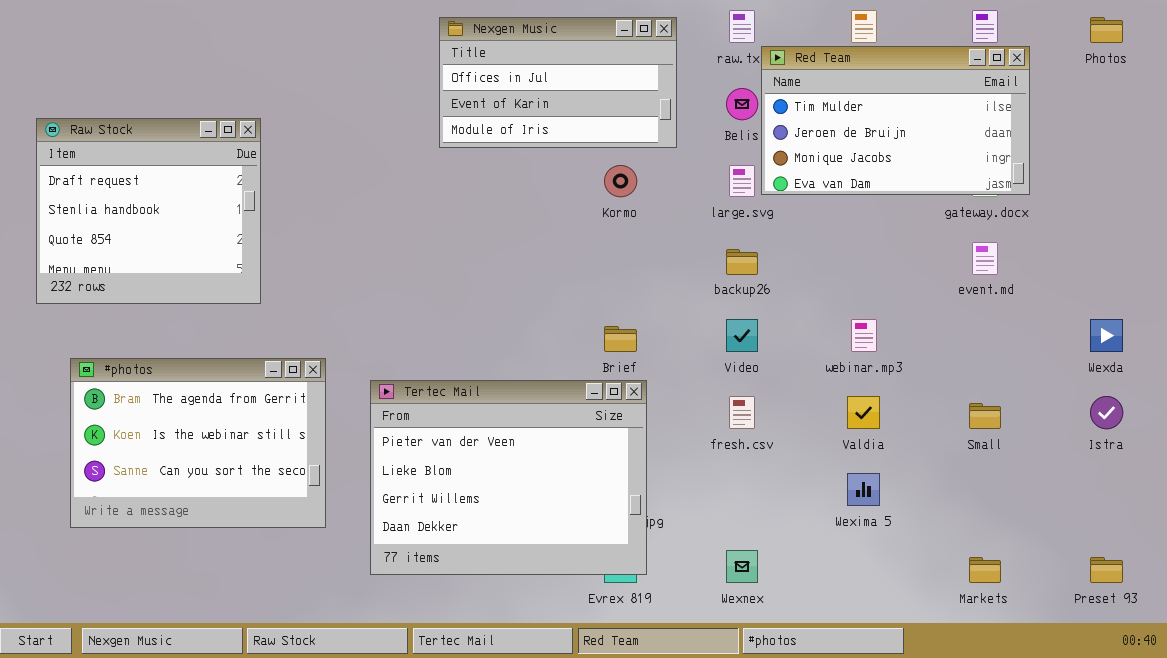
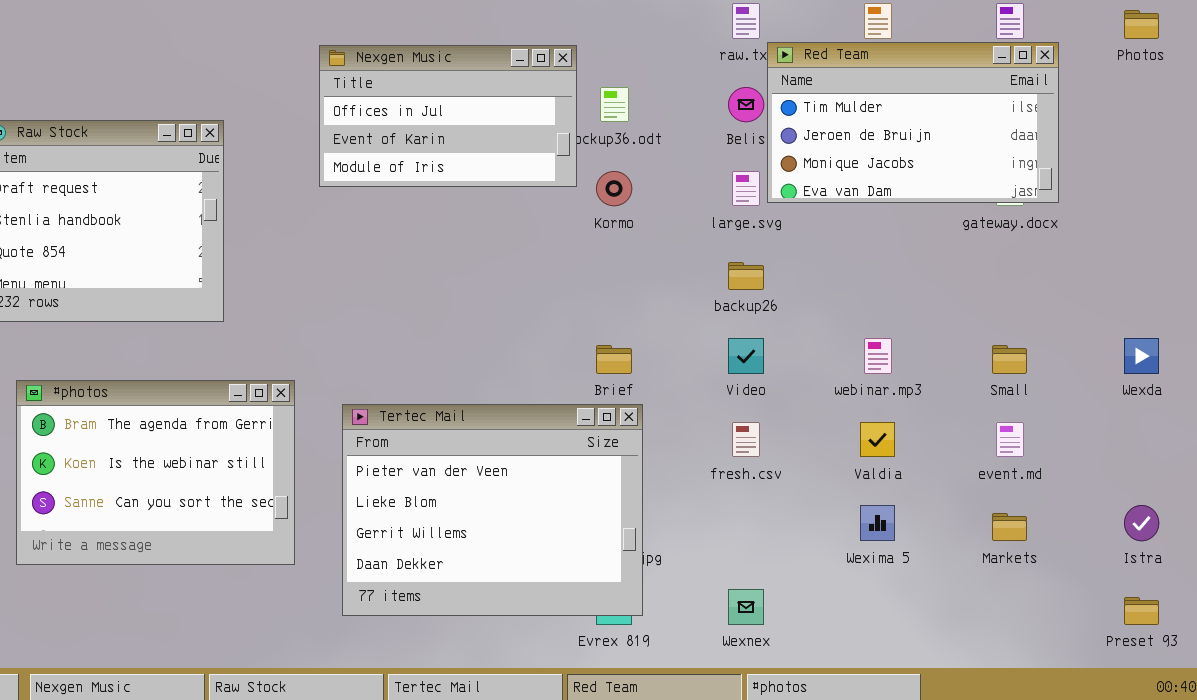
Nexgen Music: [439,17,677,148] -> [319,45,577,187], moved
event.md: [972,242,998,275] -> [996,422,1024,457], moved
Istra: [1090,396,1123,429] -> [1124,505,1159,541], moved
Small: [969,403,1001,429] -> [992,345,1027,374], moved
Markets: [969,557,1001,583] -> [992,513,1027,541], moved

